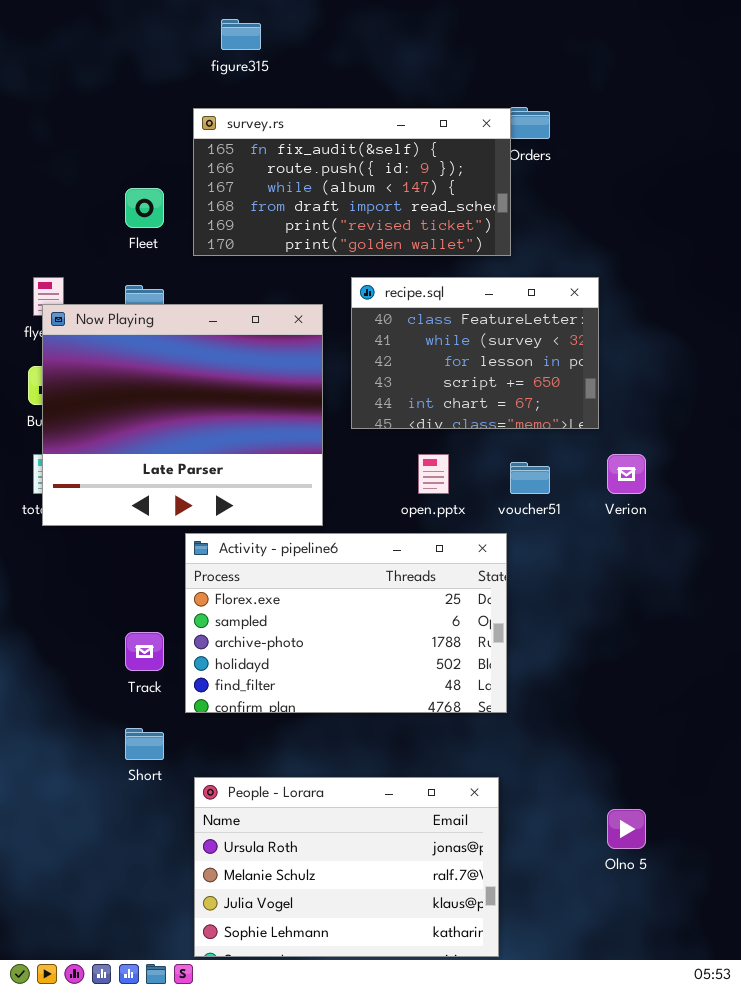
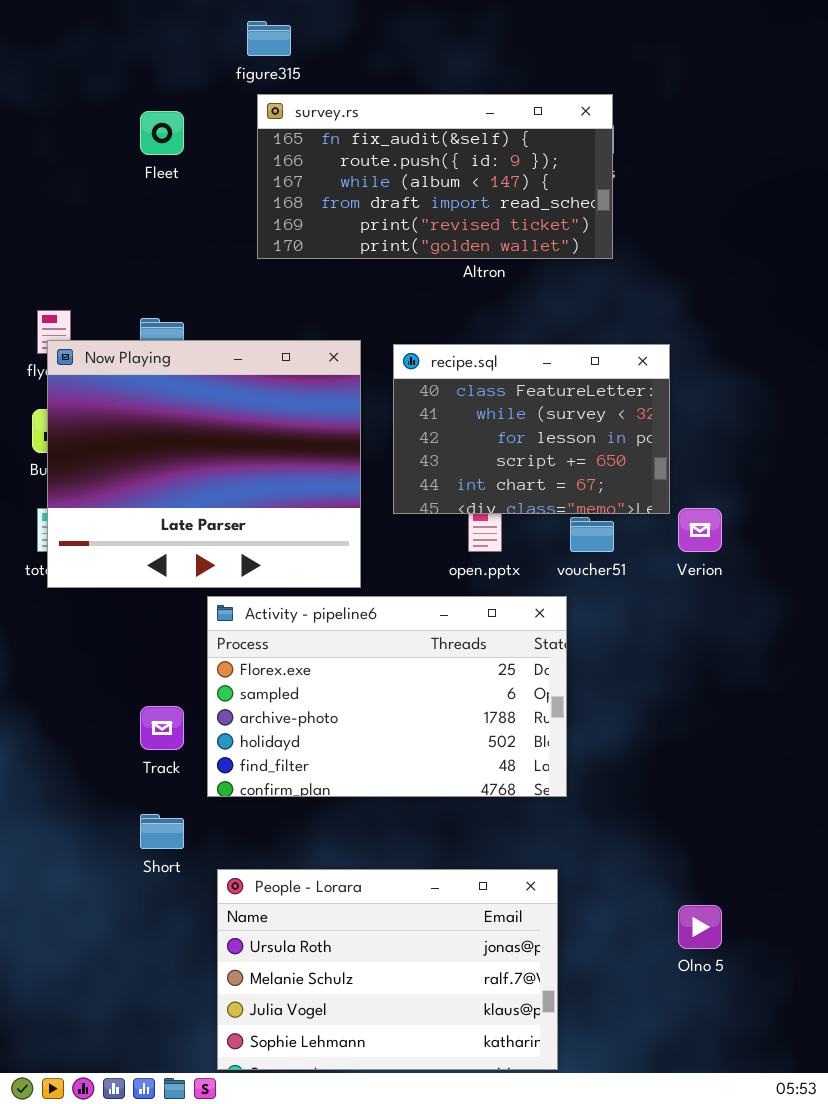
survey.rs: [193,108,511,256] -> [257,94,613,259], moved
Fleet: [125,188,164,228] -> [140,111,184,155], moved
recipe.sql: [351,277,599,429] -> [393,344,670,514], moved

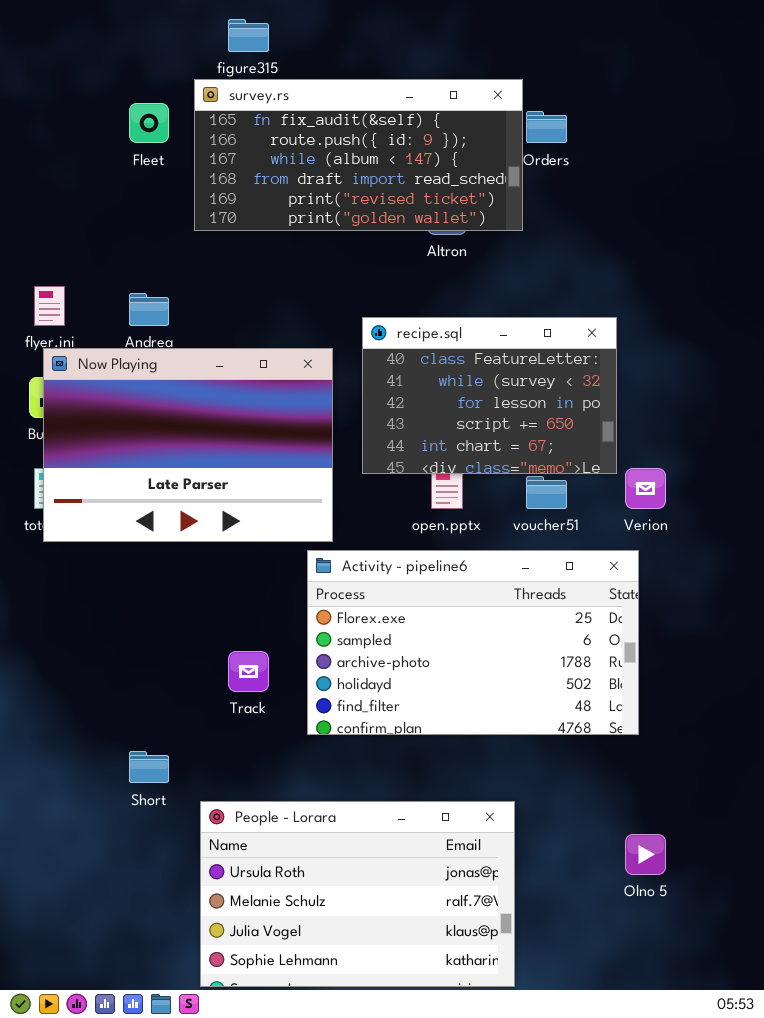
survey.rs: [257,94,613,259] -> [194,79,523,231], moved
Now Playing: [47,340,361,588] -> [43,348,333,542], resized
Activity - pipeline6: [207,596,567,797] -> [307,550,639,735], moved
Track: [140,706,184,750] -> [228,651,269,692], moved

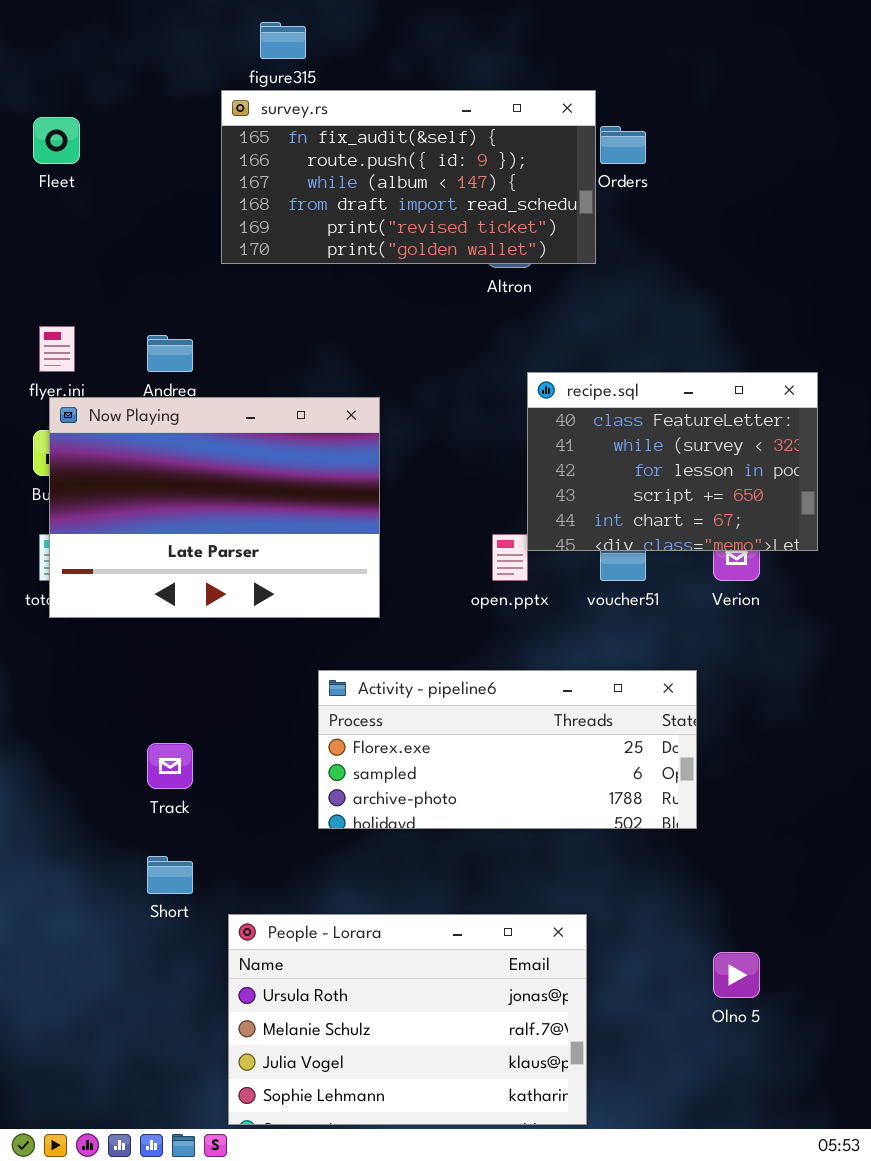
Fleet: [129,103,169,143] -> [33,117,80,164], moved
recipe.sql: [362,317,617,474] -> [527,372,818,551], moved
Activity - pipeline6: [307,550,639,735] -> [318,670,697,829], moved, resized
Track: [228,651,269,692] -> [147,743,193,789], moved

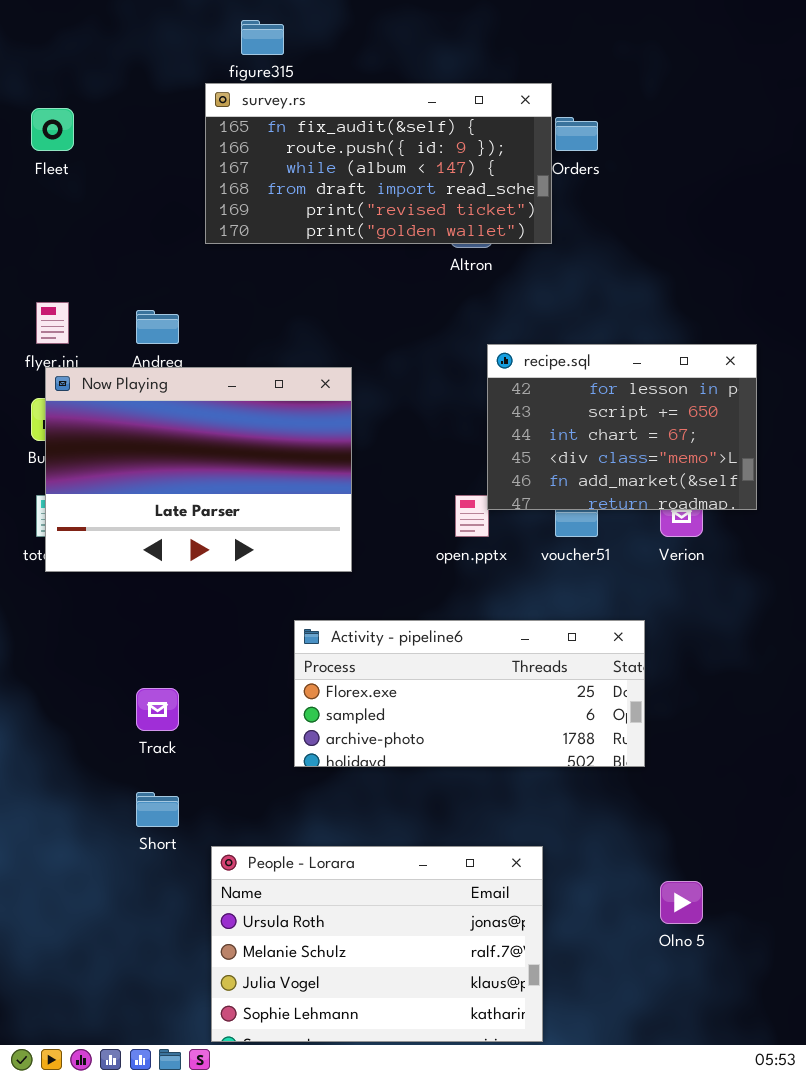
recipe.sql: [527,372,818,551] -> [487,344,757,510], scrolled down 2 rows

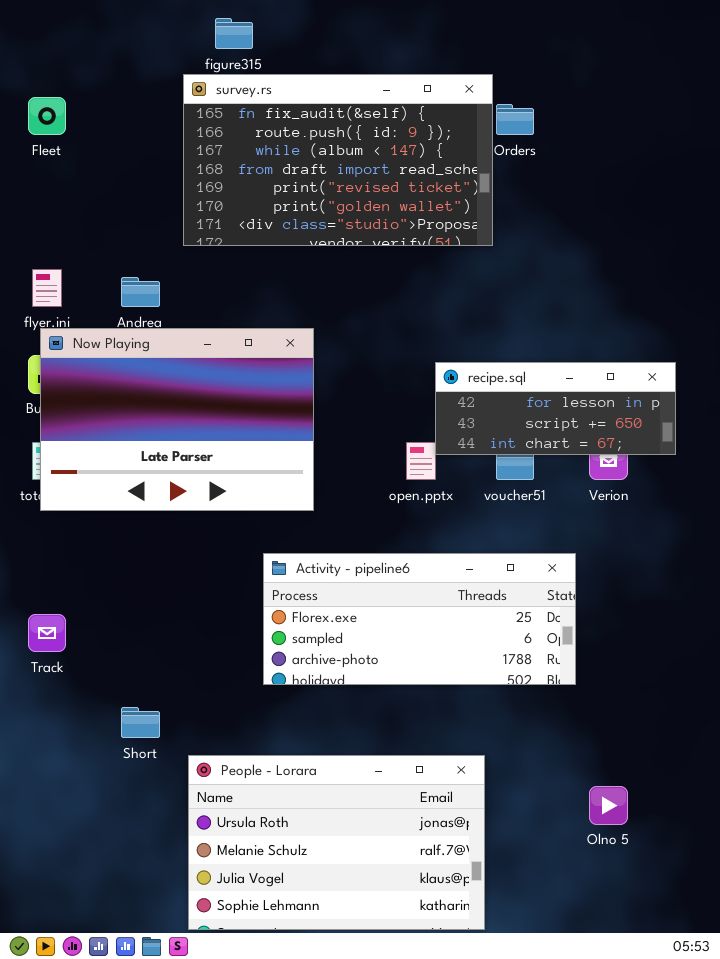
survey.rs: [205,83,552,244] -> [183,74,493,246], resized
recipe.sql: [487,344,757,510] -> [435,362,676,455], resized
Track: [136,688,179,731] -> [28,614,66,652], moved

